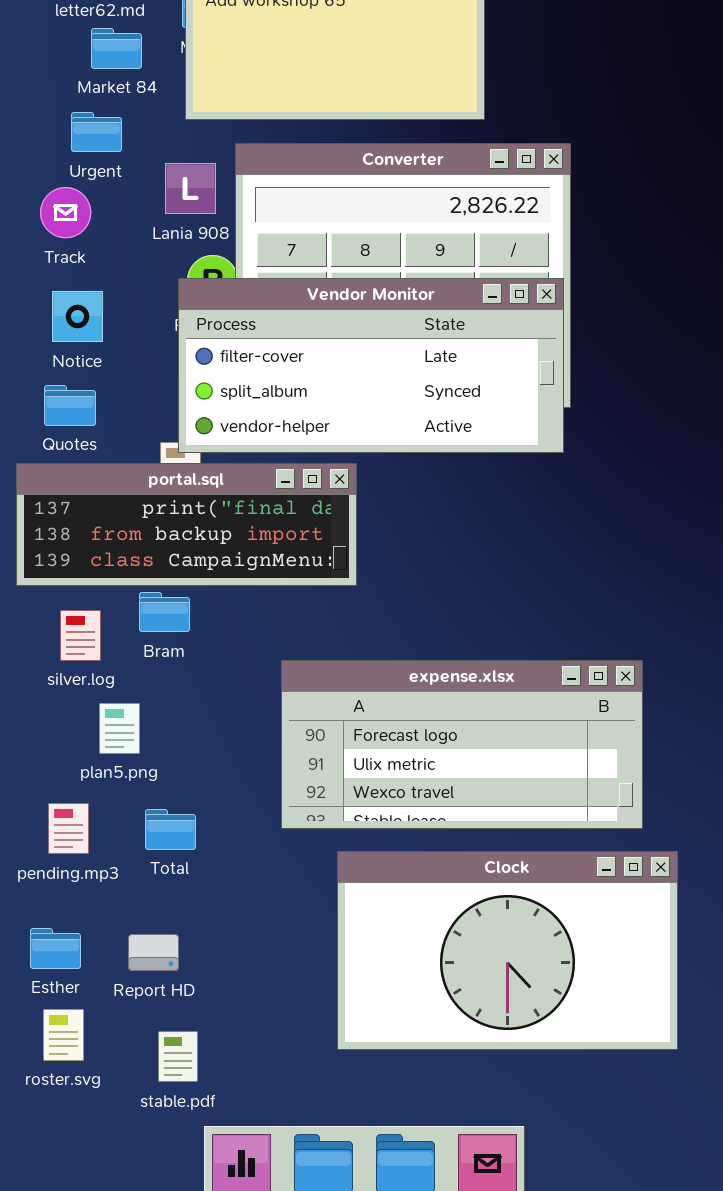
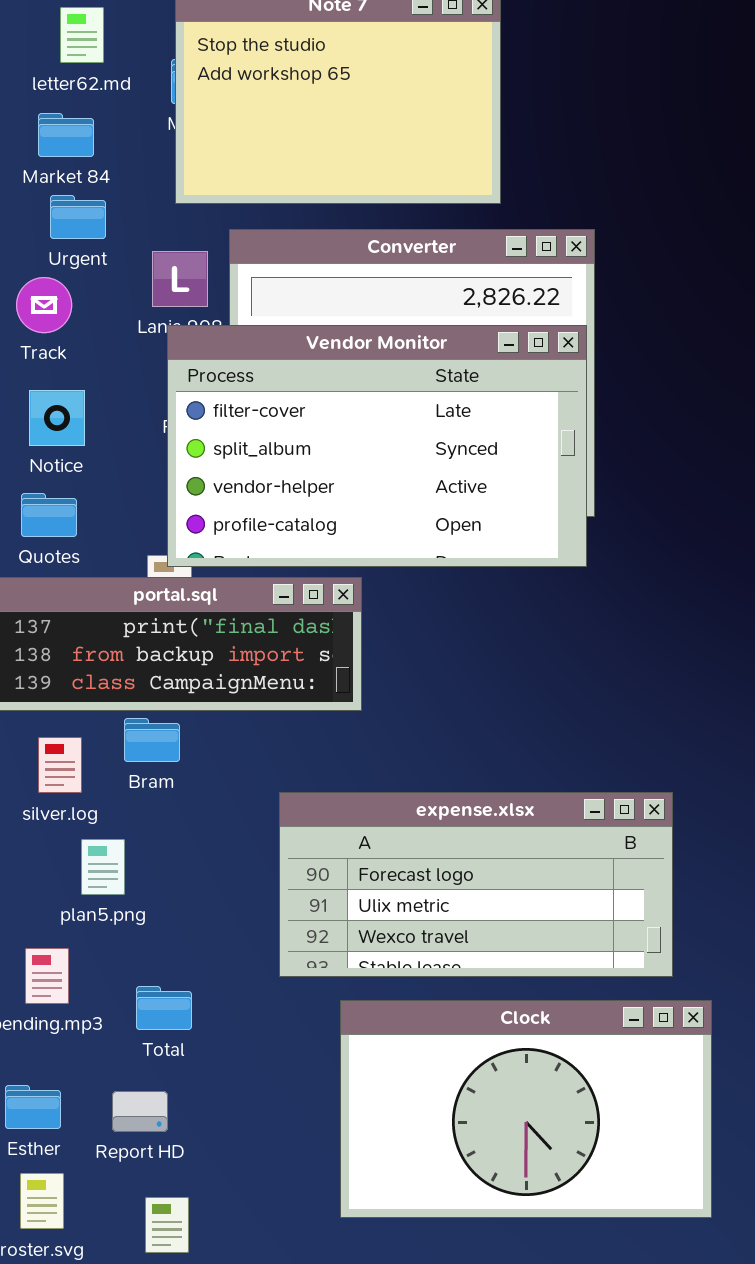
Market 84: [91,28,142,69] -> [38,113,94,157], moved
Vendor Monitor: [178,278,564,453] -> [167,325,587,567], resized
Total: [145,809,196,850] -> [136,986,192,1030], moved

